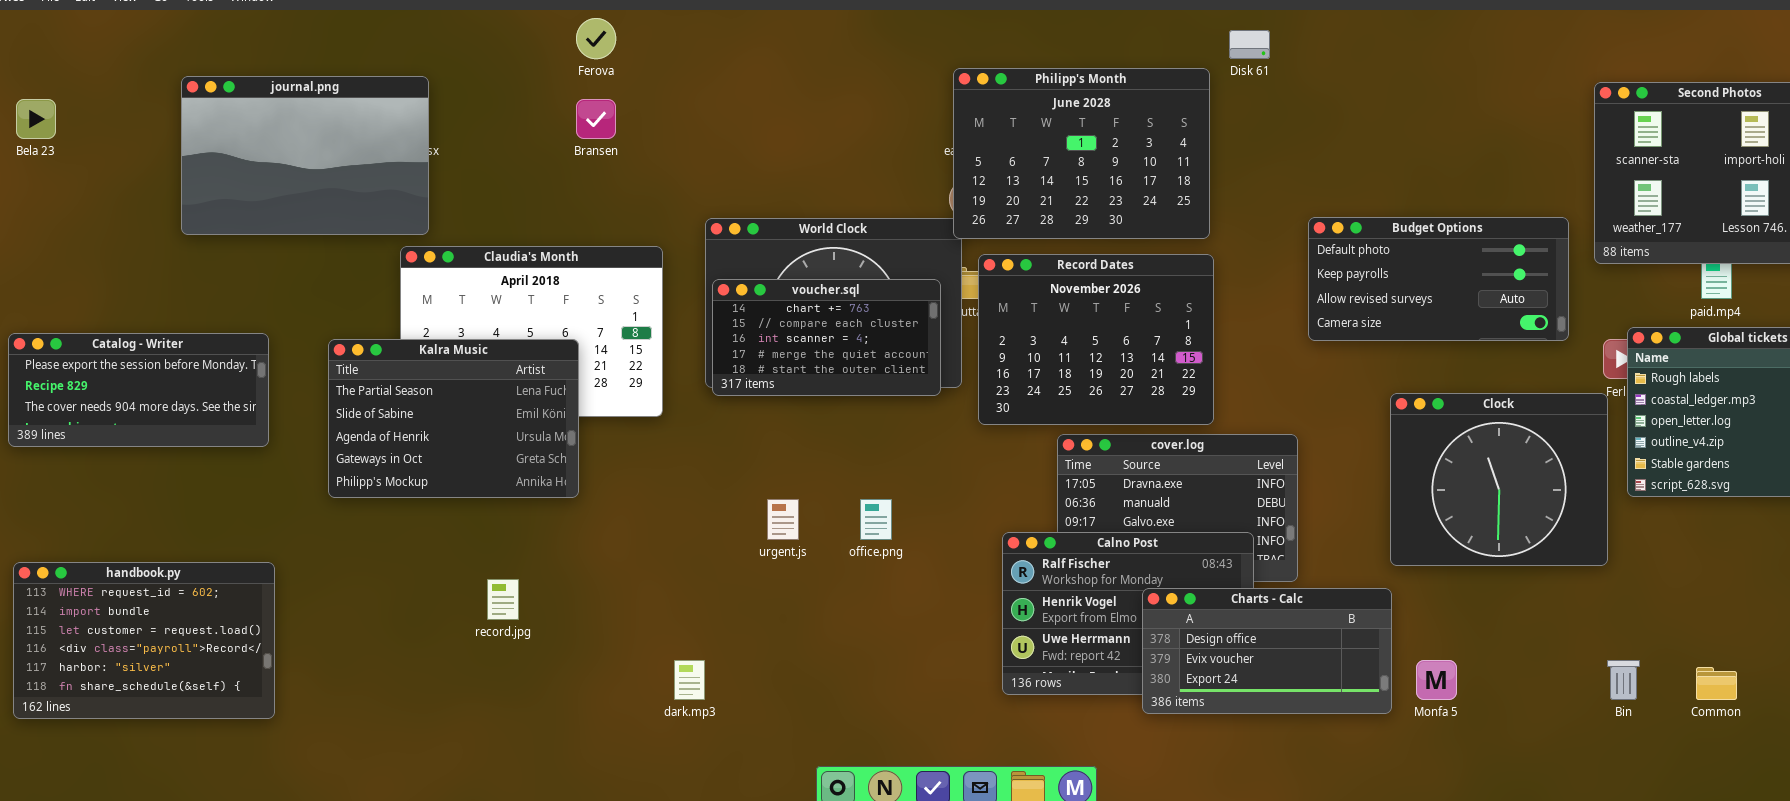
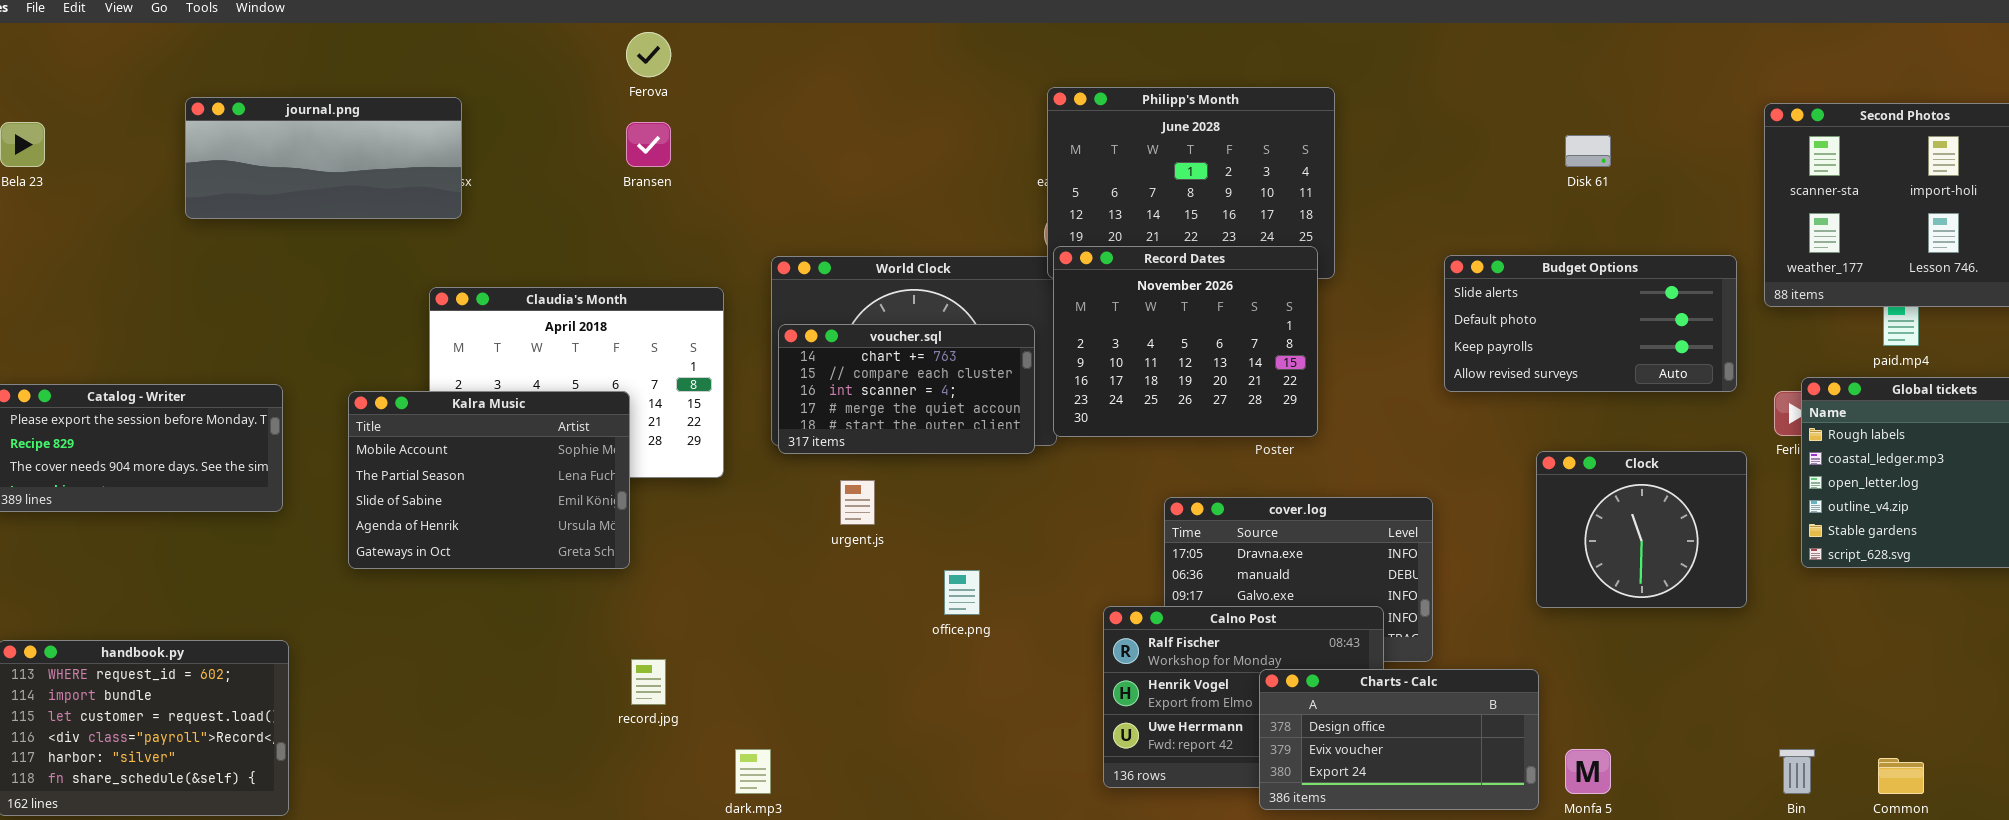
Disk 61: [1229,30,1270,59] -> [1565,135,1611,167], moved
journal.png: [181,76,429,235] -> [185,97,462,219], resized
Budget Options: [1308,217,1569,341] -> [1444,255,1737,392], scrolled up 1 row
Record Dates: [978,254,1214,425] -> [1053,246,1318,437], moved
Kalra Music: [328,339,579,498] -> [348,391,630,569], scrolled up 1 row
Clock: [1390,393,1608,566] -> [1536,451,1747,608], resized
urgent.js: [767,499,799,540] -> [840,480,875,525], moved
record.jpg: [487,579,519,620] -> [631,659,666,705], moved

